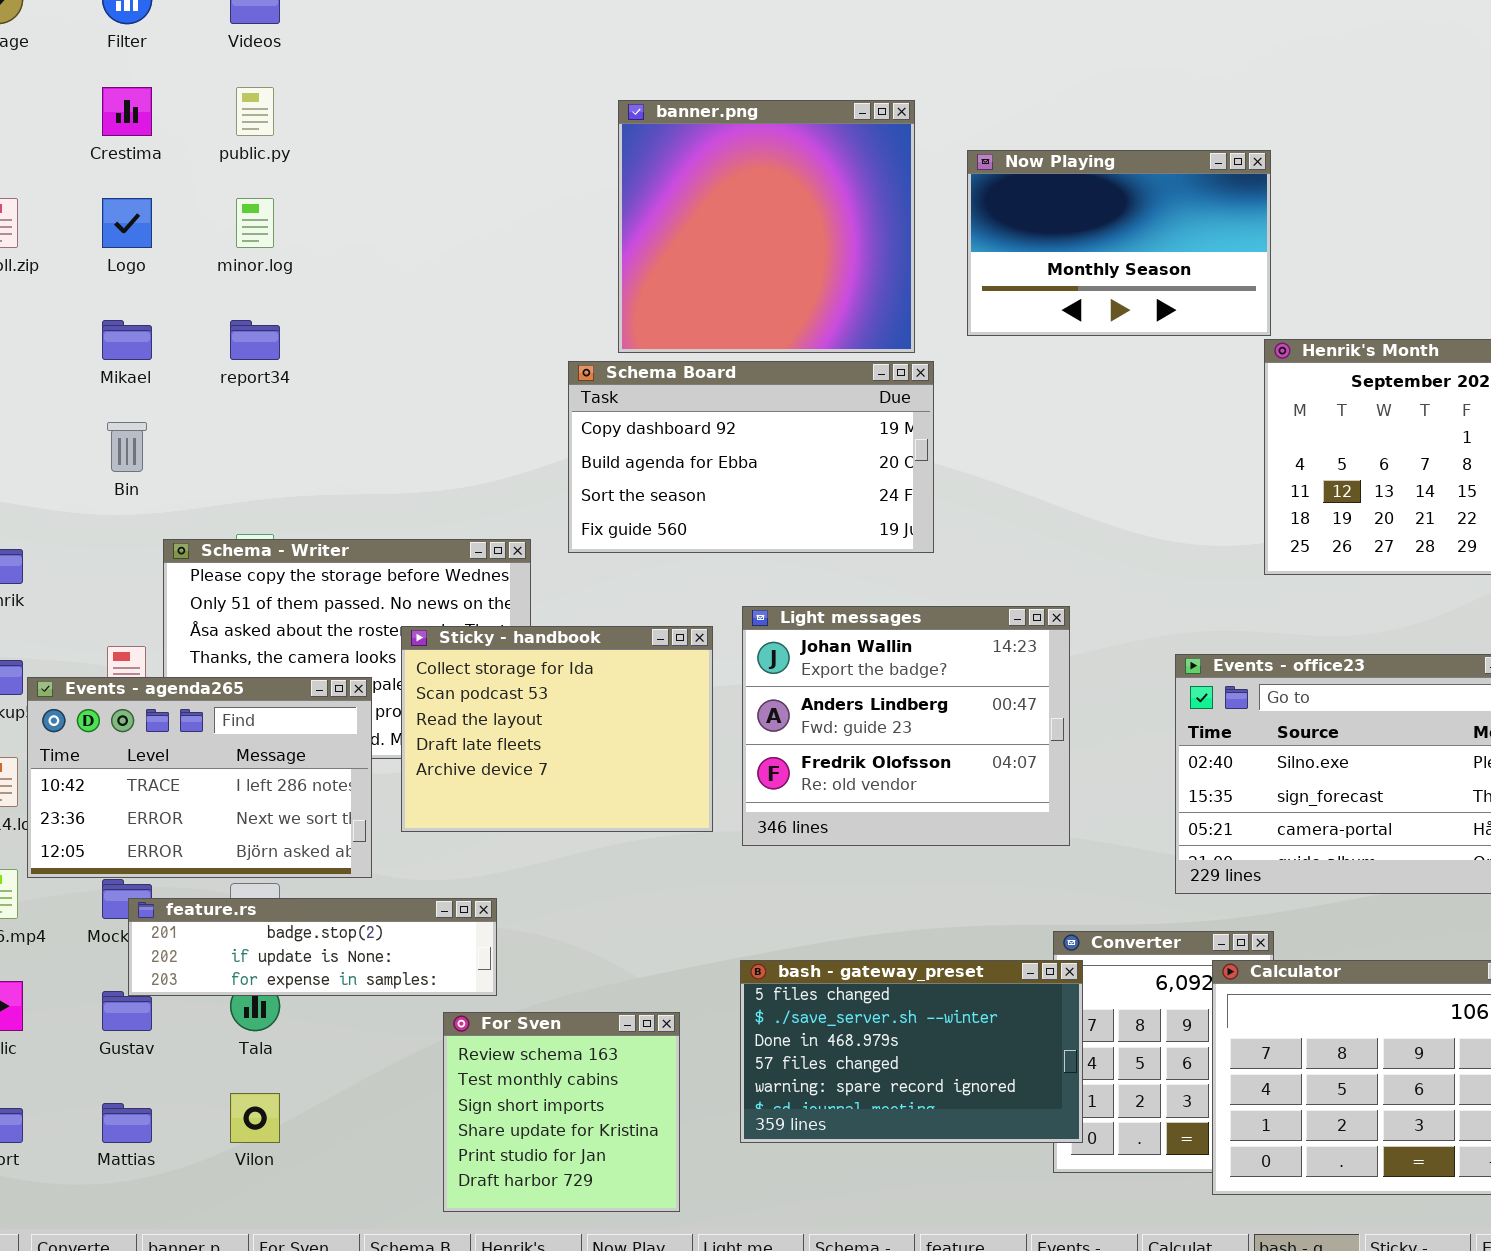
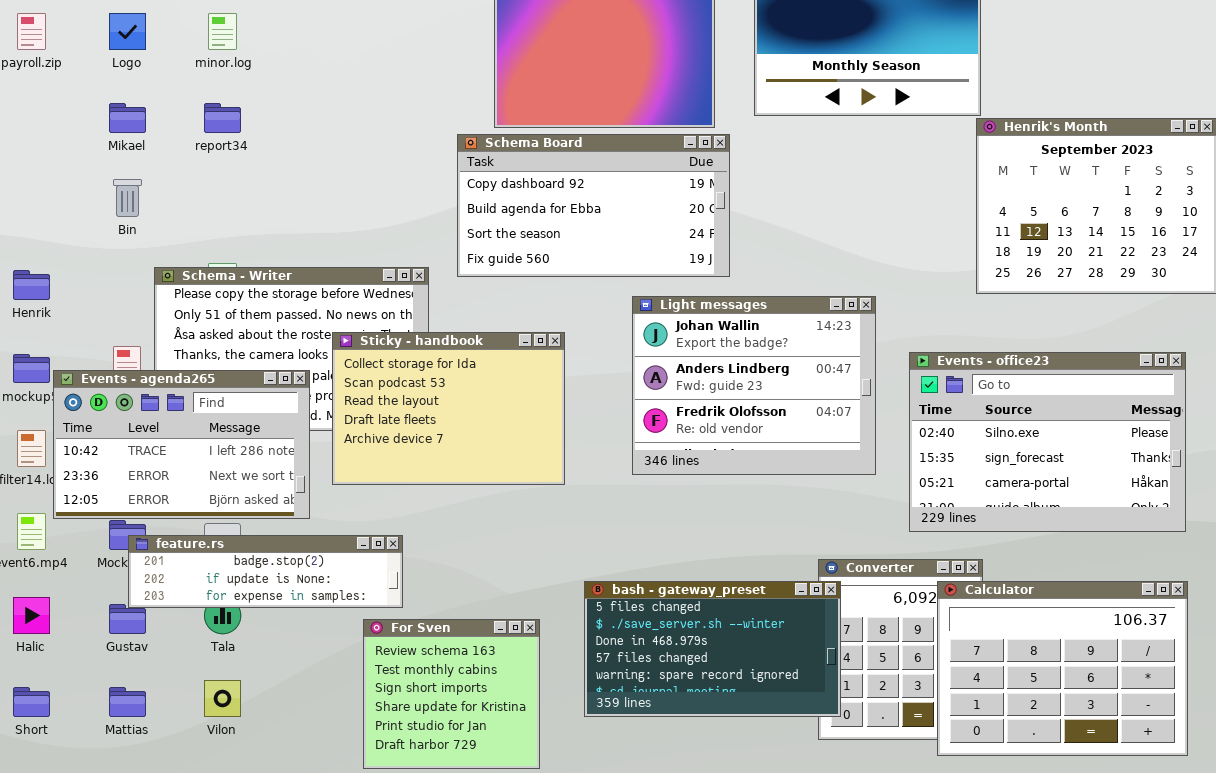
Light messages: [742,606,1070,846] -> [632,296,876,475], moved

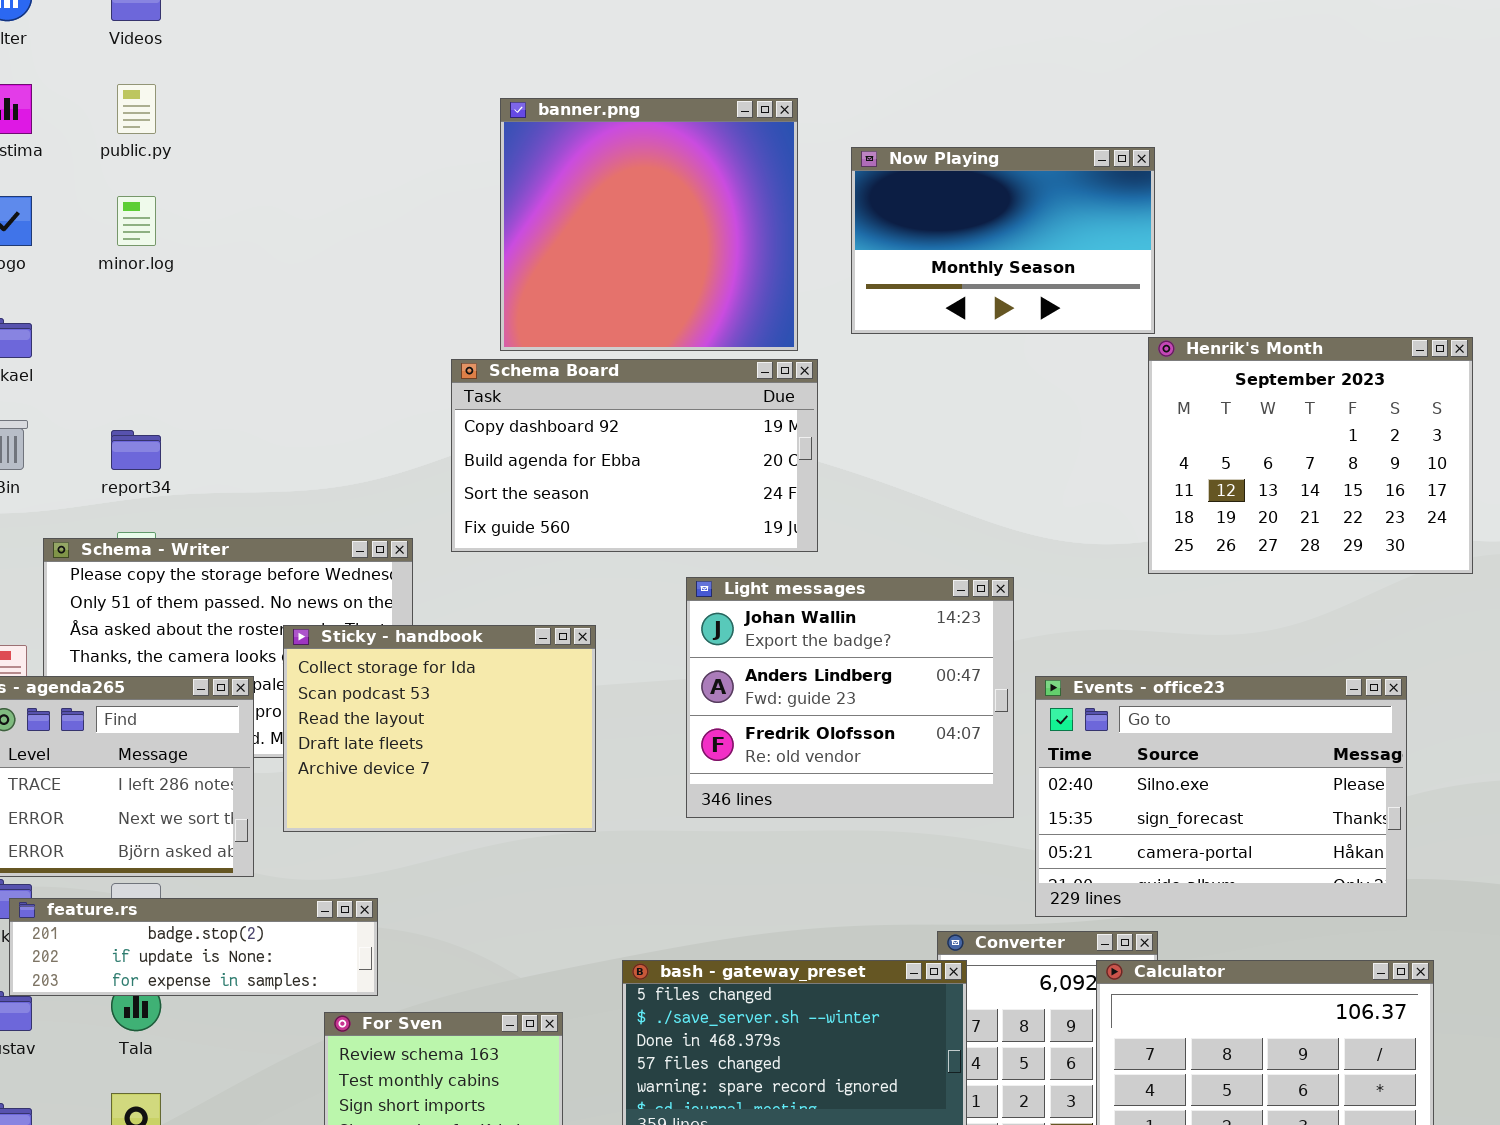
report34: [204,103,241,133] -> [111,430,161,470], moved
Events - office23: [909,352,1186,532] -> [1035,676,1407,917], moved

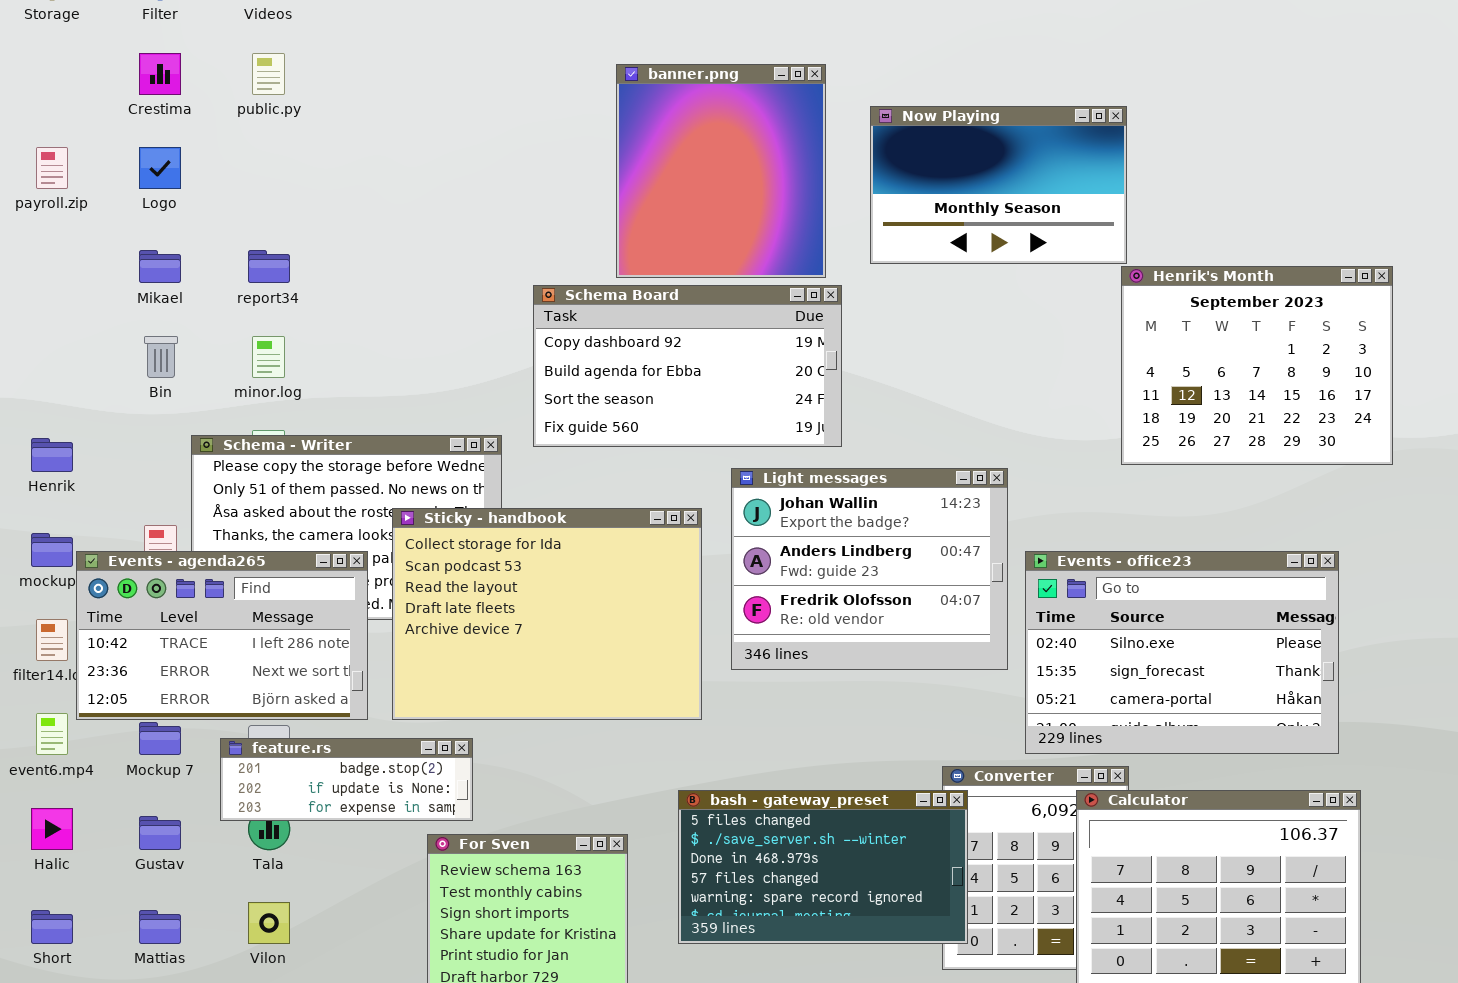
banner.png: [500,98,798,351] -> [616,64,826,278], resized
minor.log: [117,196,156,246] -> [252,336,285,378], moved
report34: [111,430,161,470] -> [248,250,290,283], moved
Sticky - handbook: [283,625,596,832] -> [392,508,702,720], resized
feature.rs: [9,898,378,996] -> [220,738,473,821], resized

